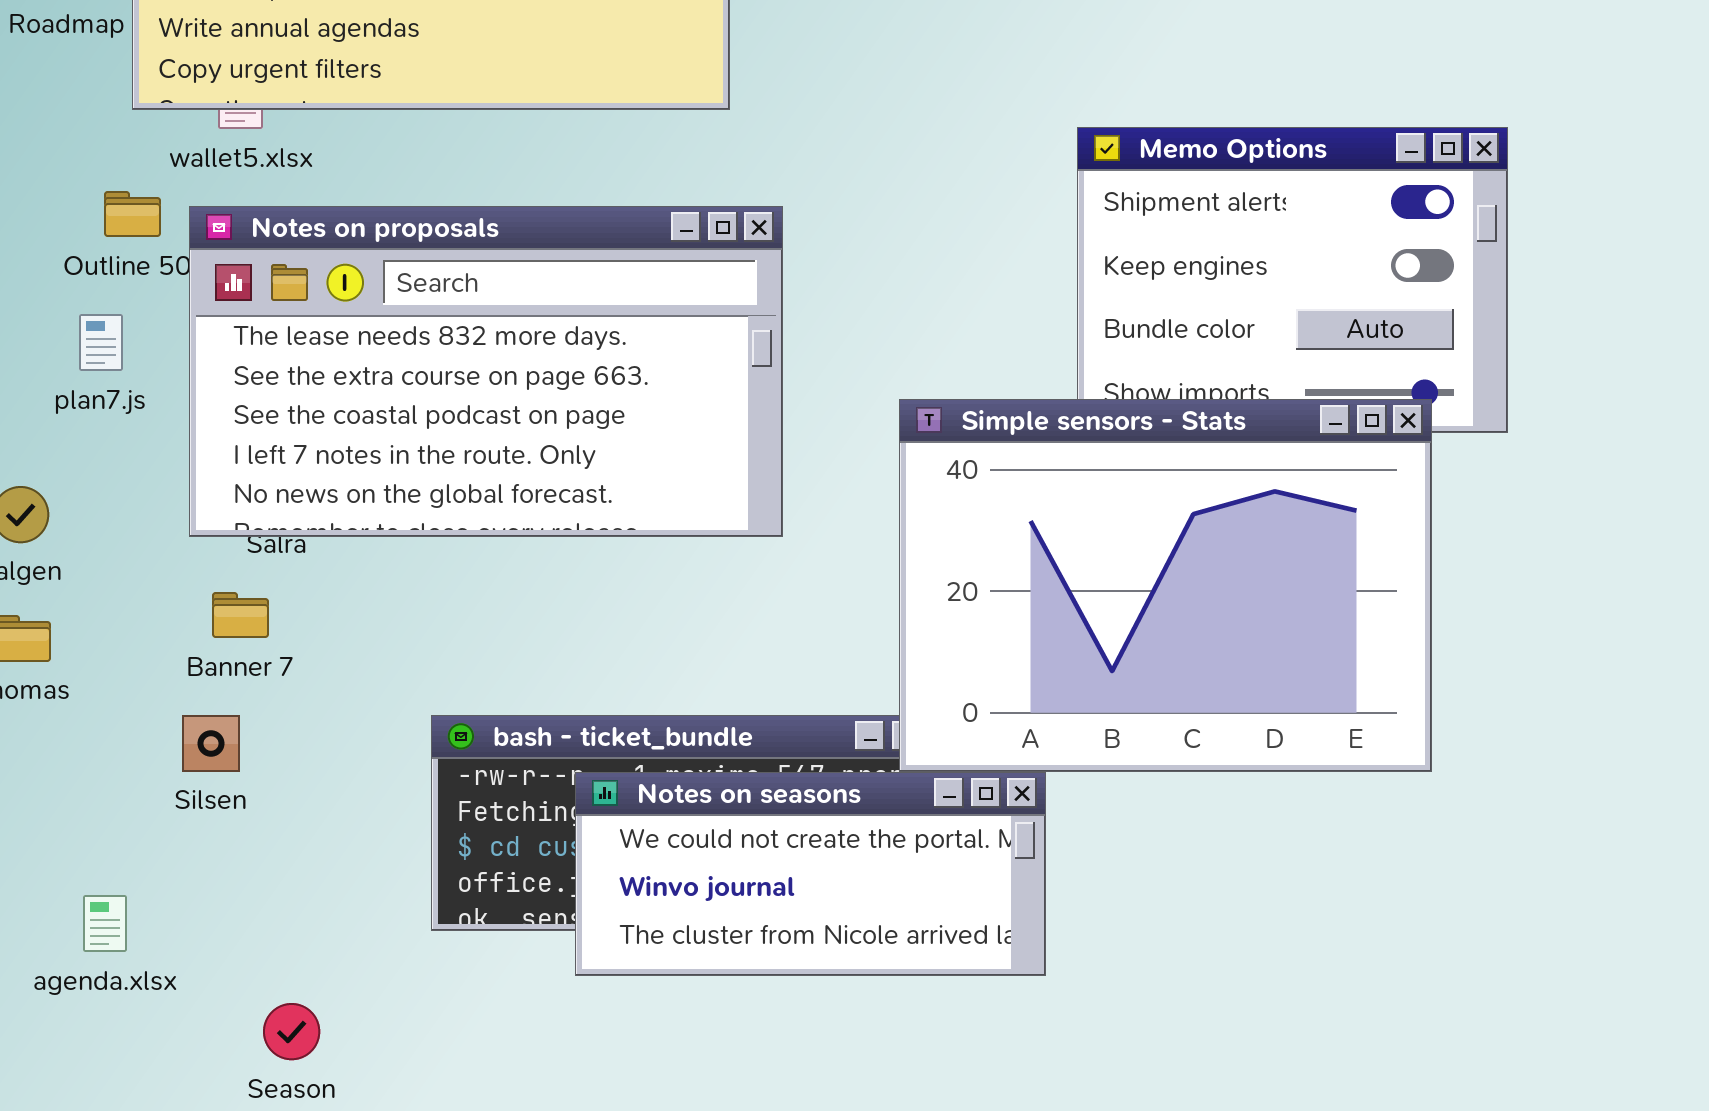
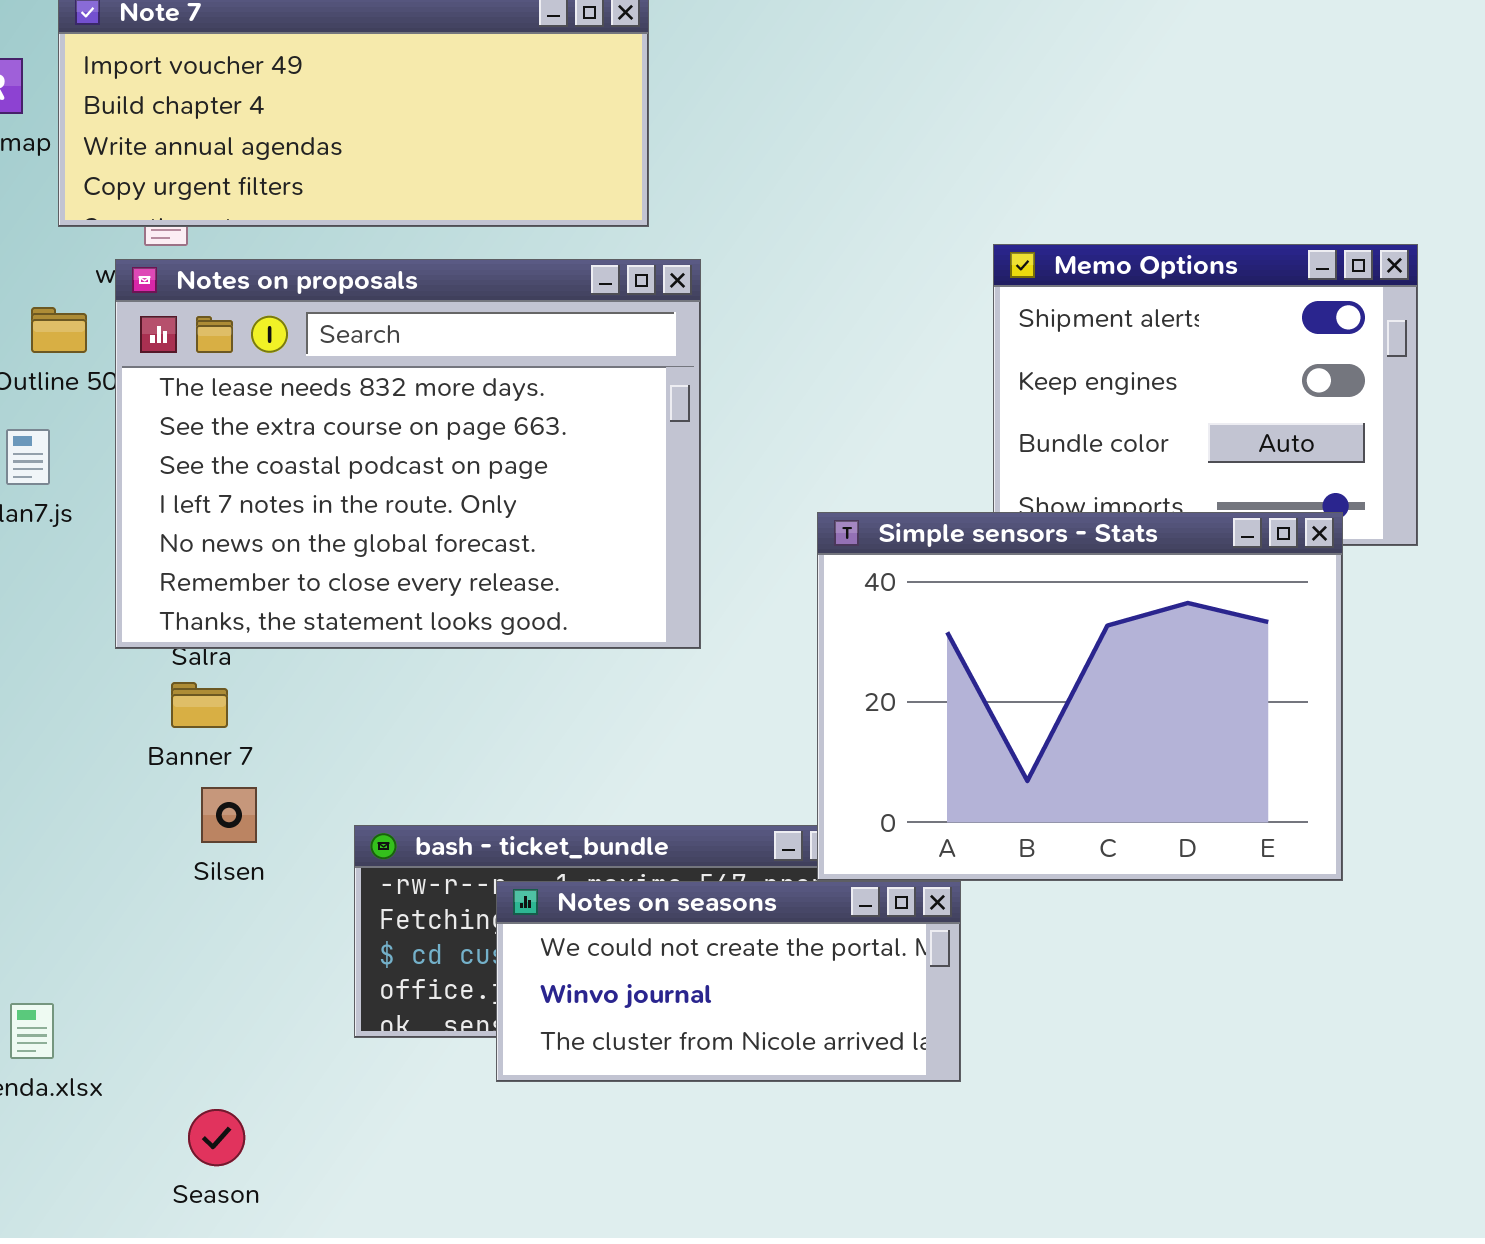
Notes on proposals: [189,206,783,537] -> [115,259,701,649], resized
Banner 7: [212,592,269,638] -> [171,682,228,728], moved
Silsen: [182,715,240,772] -> [201,787,257,843], moved

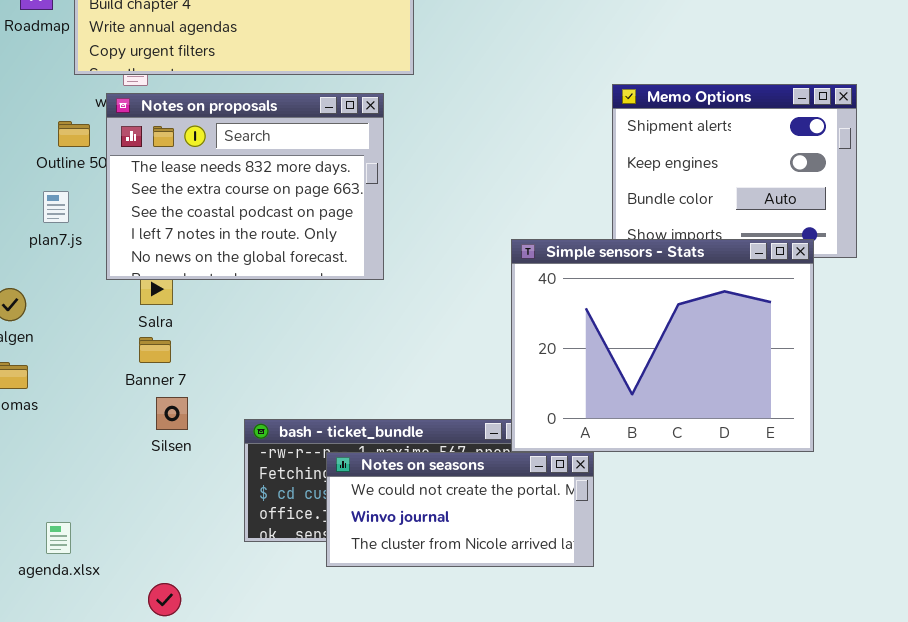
Notes on proposals: [115,259,701,649] -> [106,93,384,280], resized

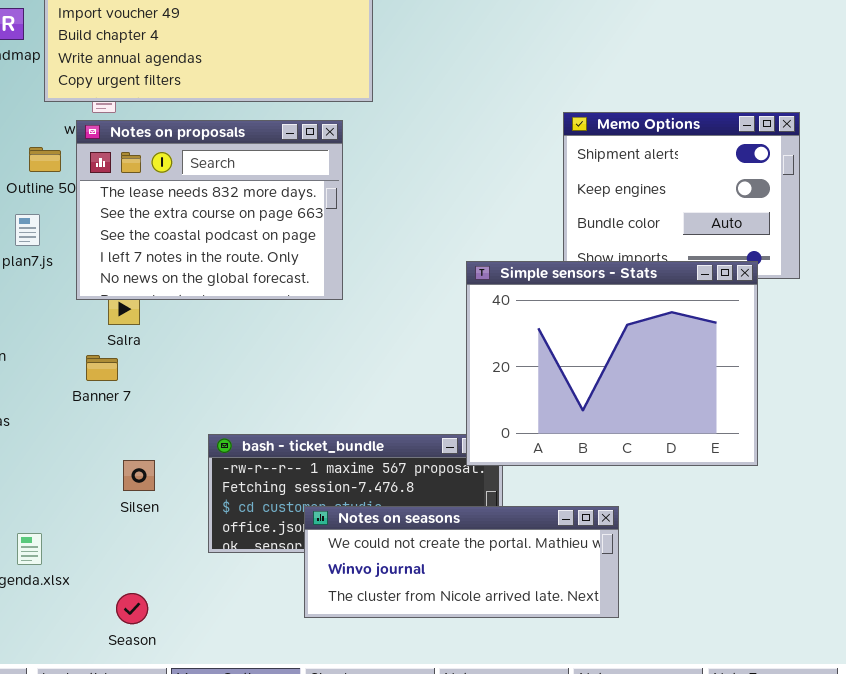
Banner 7: [139,337,171,363] -> [86,355,118,381], moved
Silsen: [156,397,188,430] -> [123,460,155,491], moved
Notes on seasons: [326,452,594,567] -> [304,506,619,618], moved, resized

